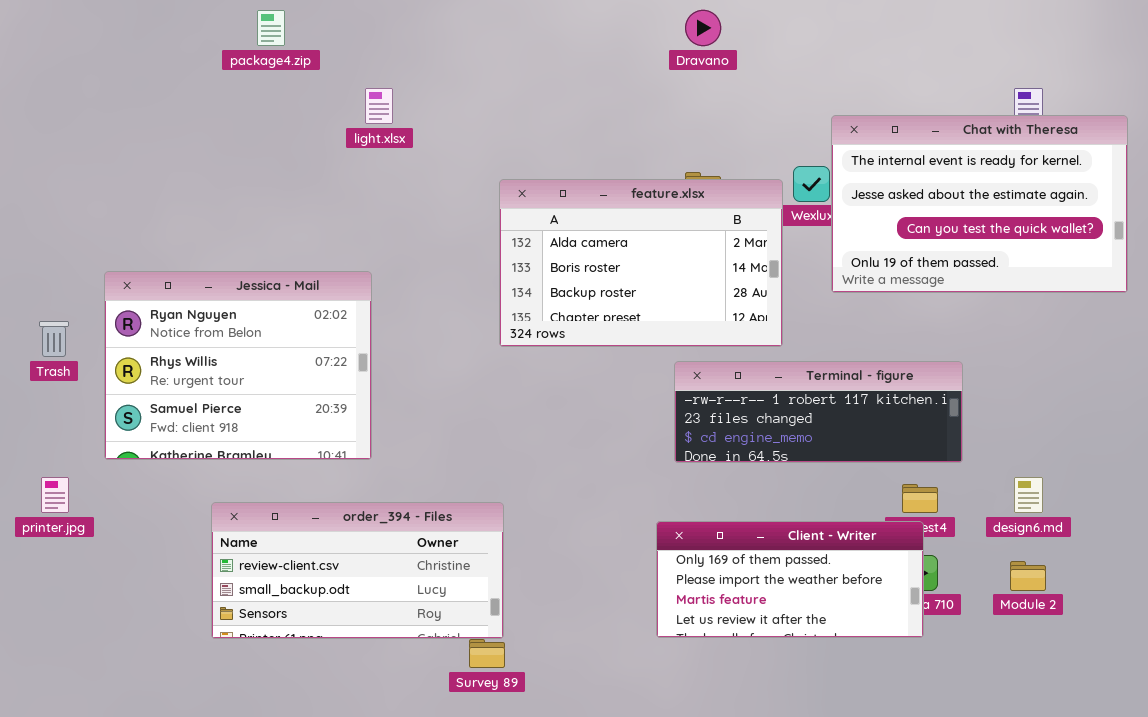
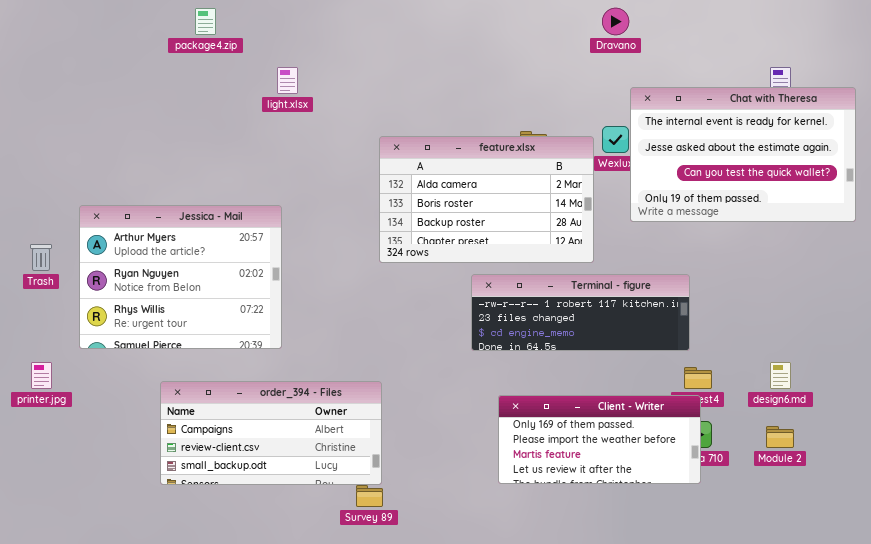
Dravano: [685,10,721,46] -> [602,8,629,35], moved
Jessica - Mail: [104,271,372,460] -> [79,205,282,349], scrolled up 1 row
Terminal - figure: [674,361,963,463] -> [471,274,690,351], moved
order_394 - Files: [211,502,504,639] -> [160,381,382,485], scrolled up 1 row

